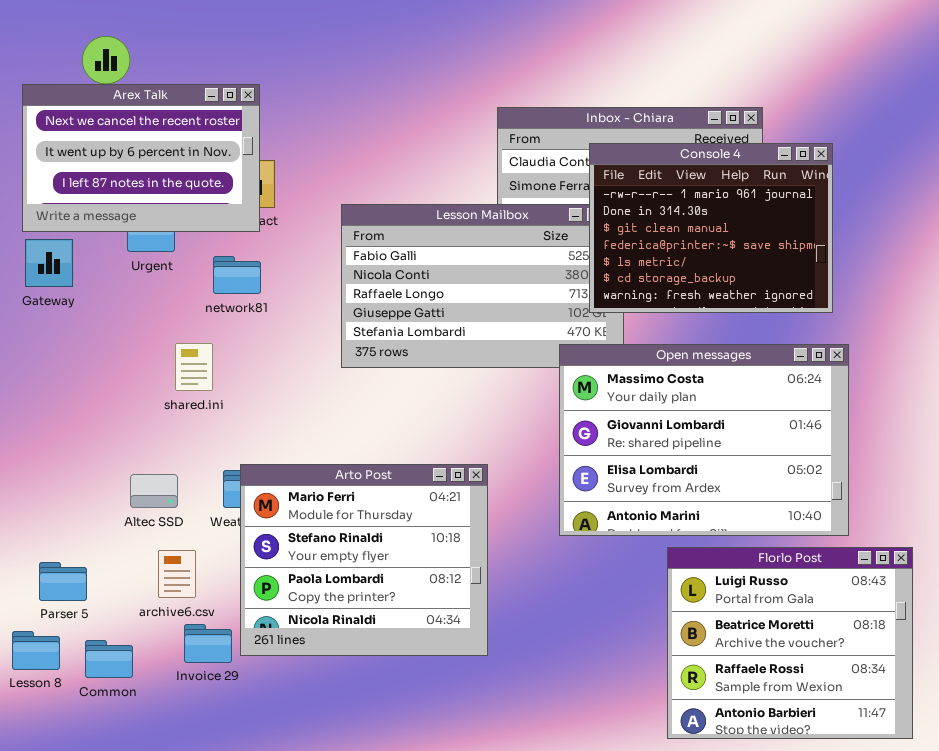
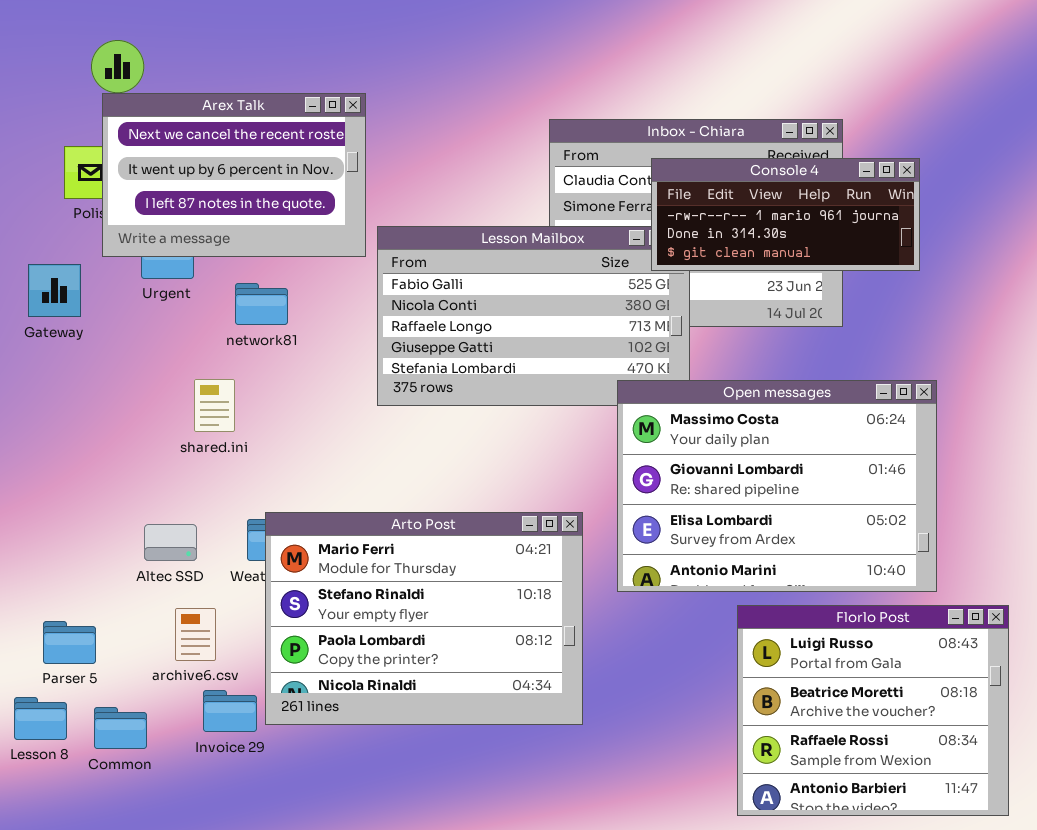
Arex Talk: [22,84,260,232] -> [102,93,366,257], moved
Console 4: [589,143,833,313] -> [651,158,920,271], resized
Arto Post: [240,464,488,656] -> [265,512,583,725], resized

